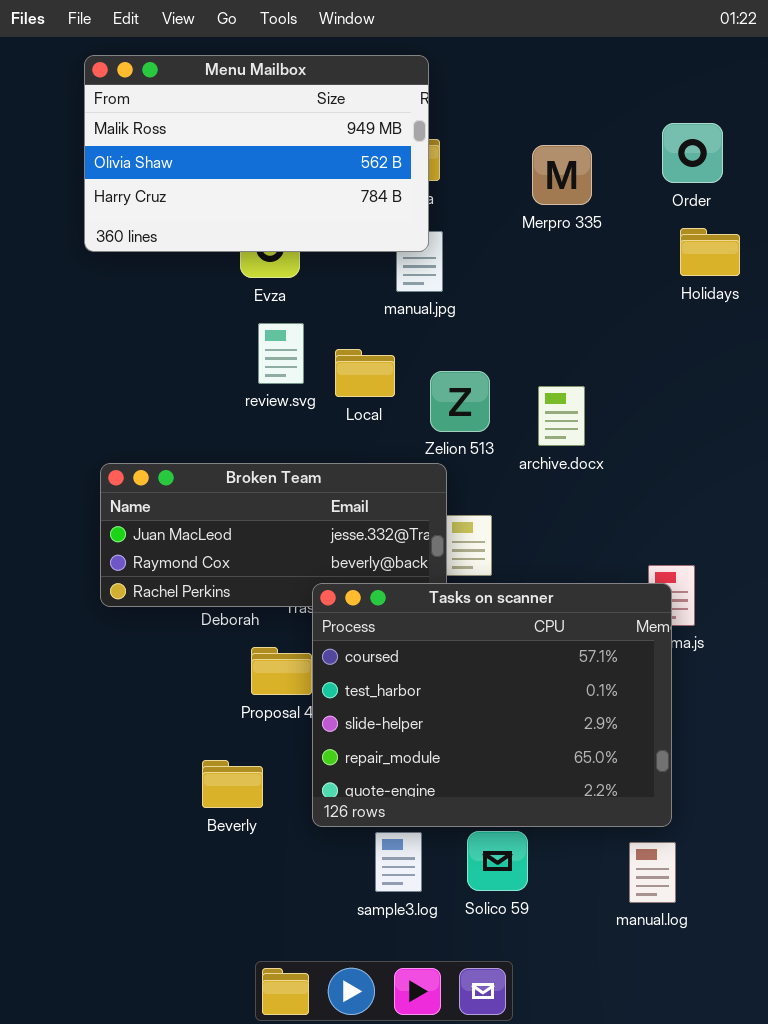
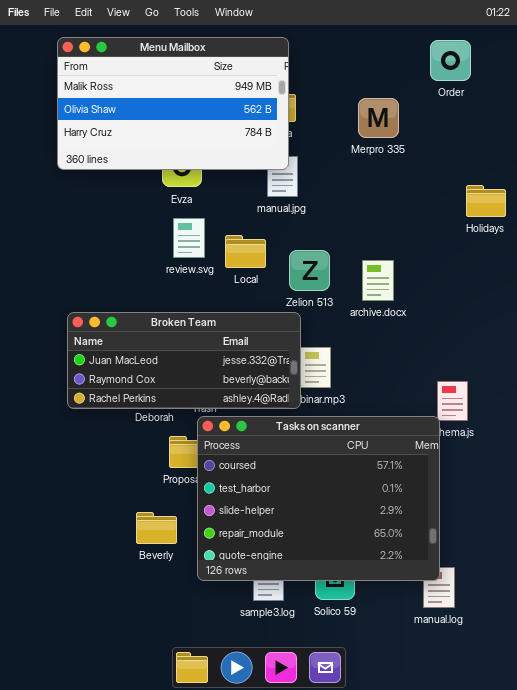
Order: [662,123,723,183] -> [430,40,471,81], moved
Holidays: [680,228,740,276] -> [466,185,506,217], moved
Tasks on scanner: [312,583,672,827] -> [197,416,440,581], moved

